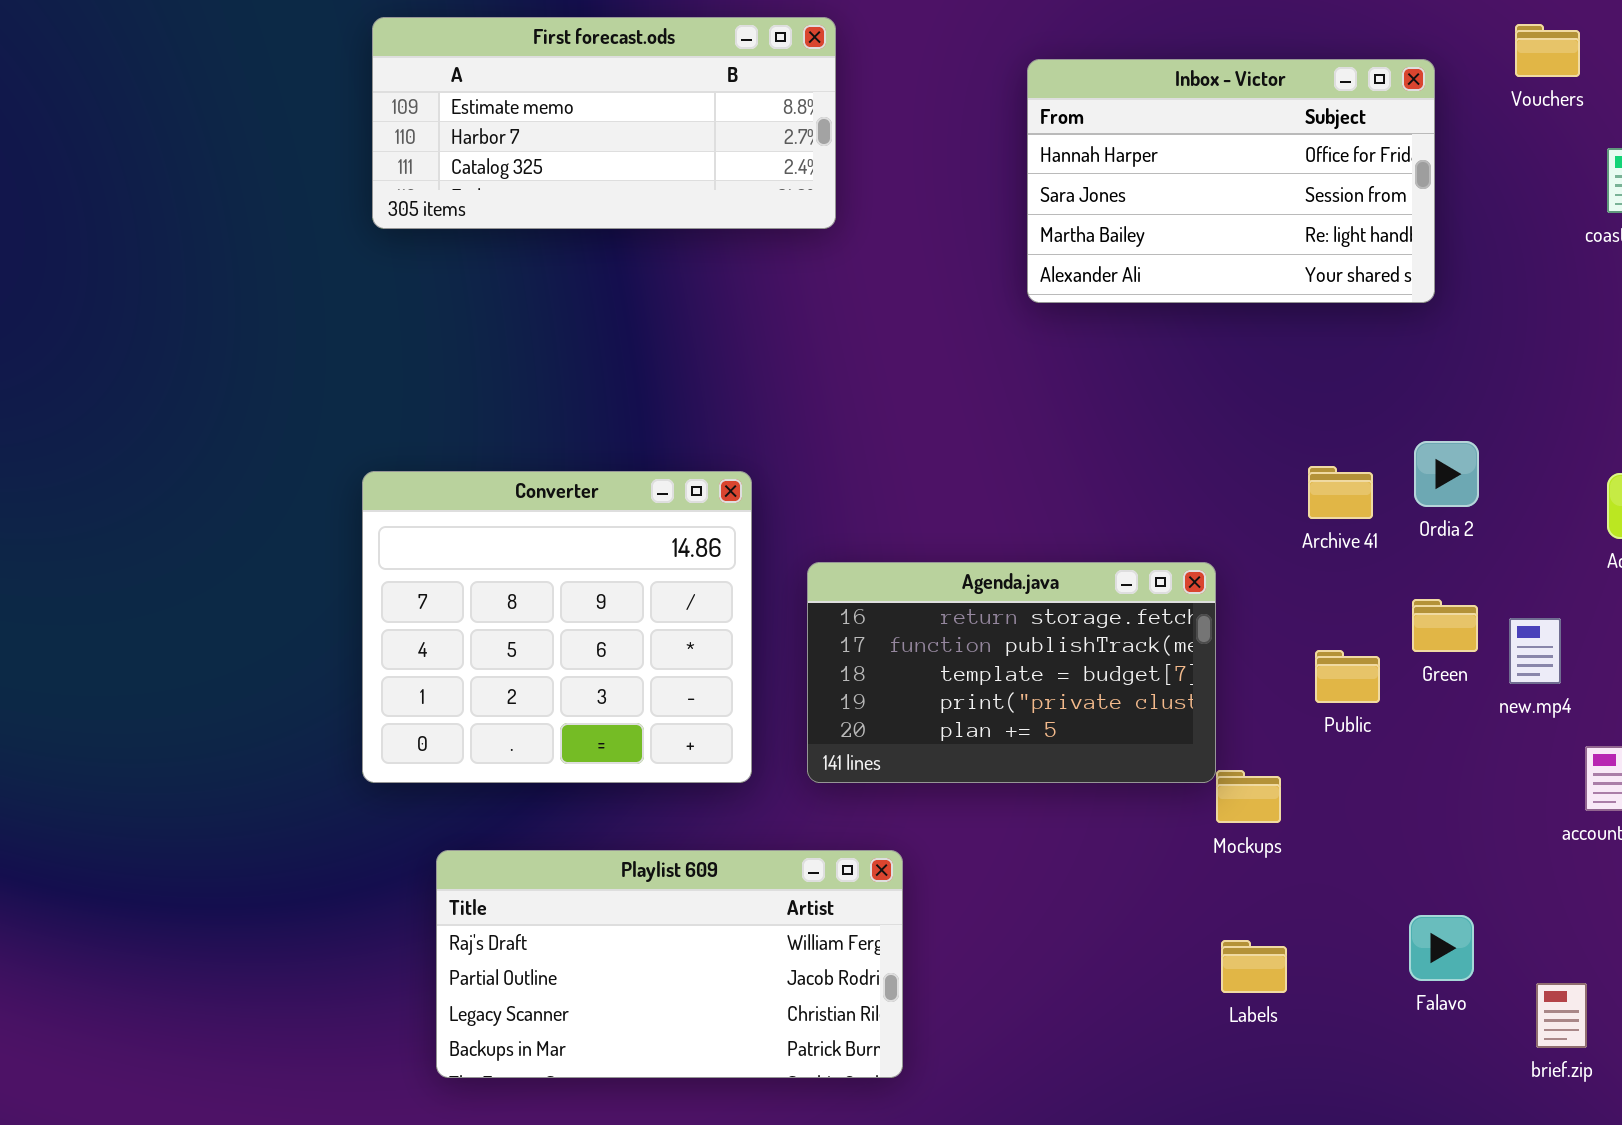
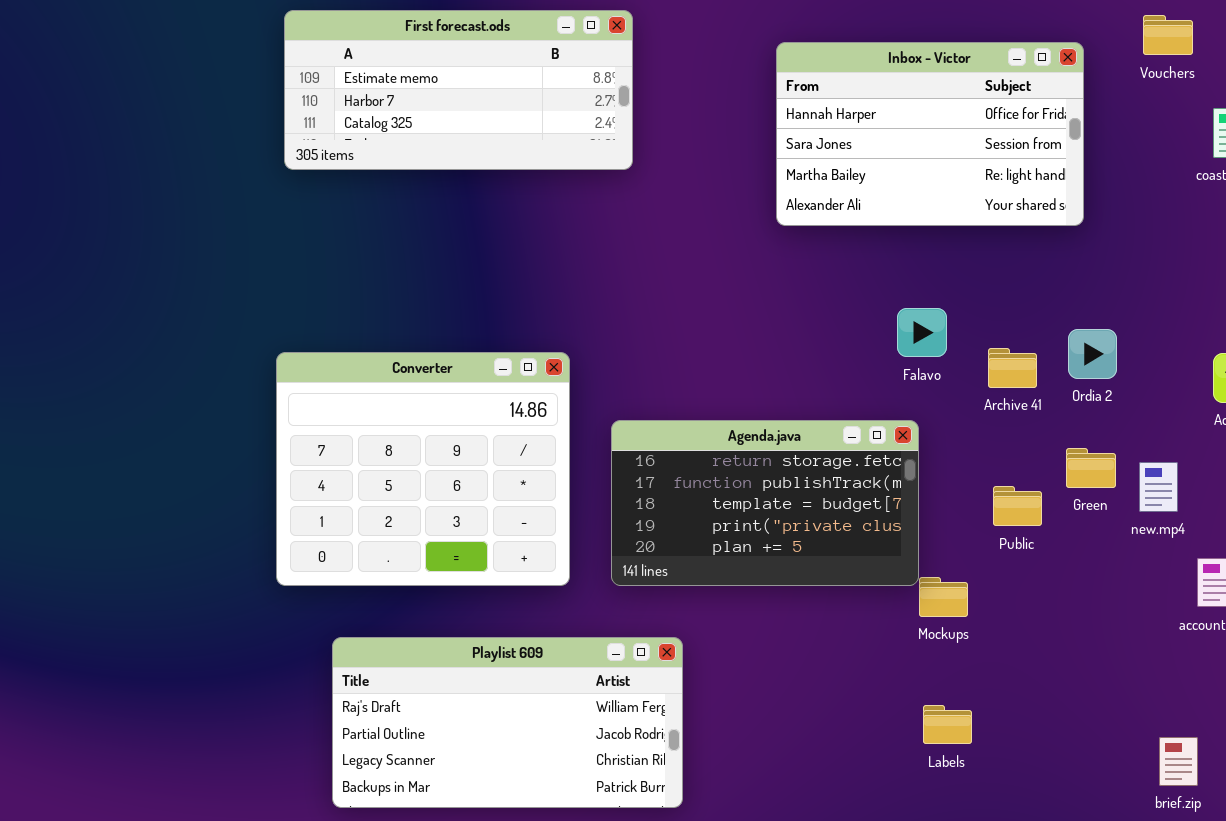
Falavo: [1409,915,1474,981] -> [897,308,947,357], moved

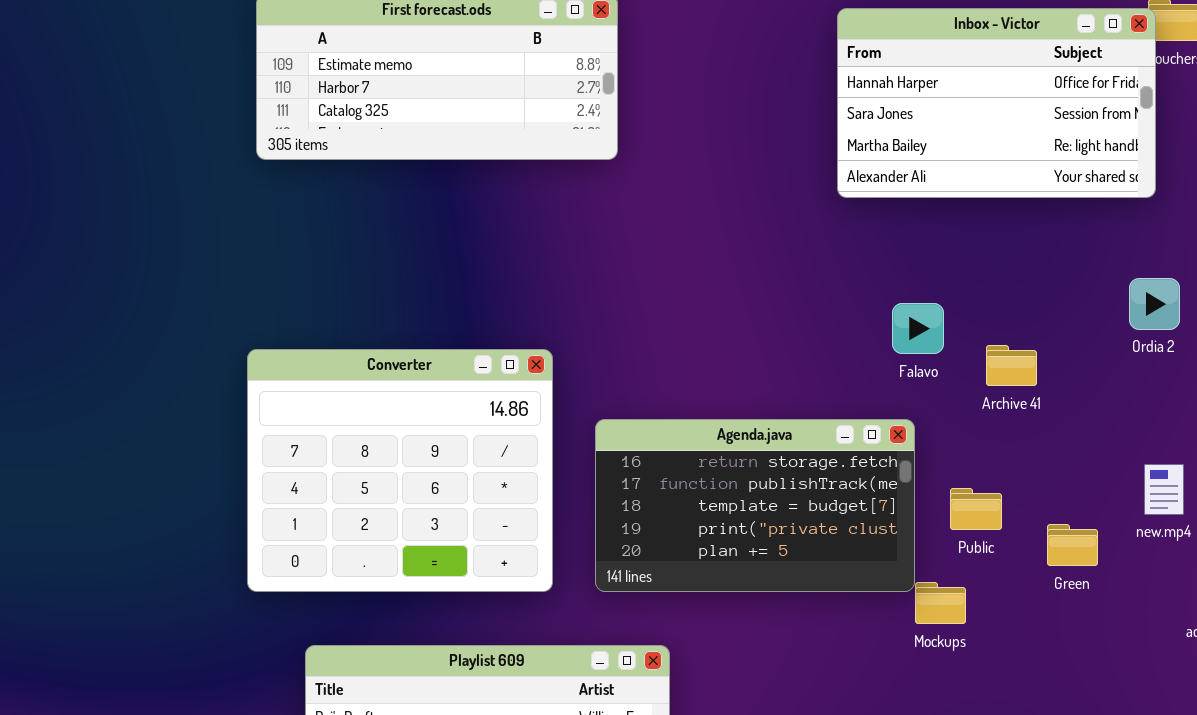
Inbox - Victor: [776,42,1084,226] -> [837,8,1156,198], moved
Ordia 2: [1068,329,1117,379] -> [1129,278,1180,330], moved
Green: [1066,448,1116,488] -> [1047,524,1098,566], moved
Public: [993,486,1042,526] -> [950,488,1002,530], moved

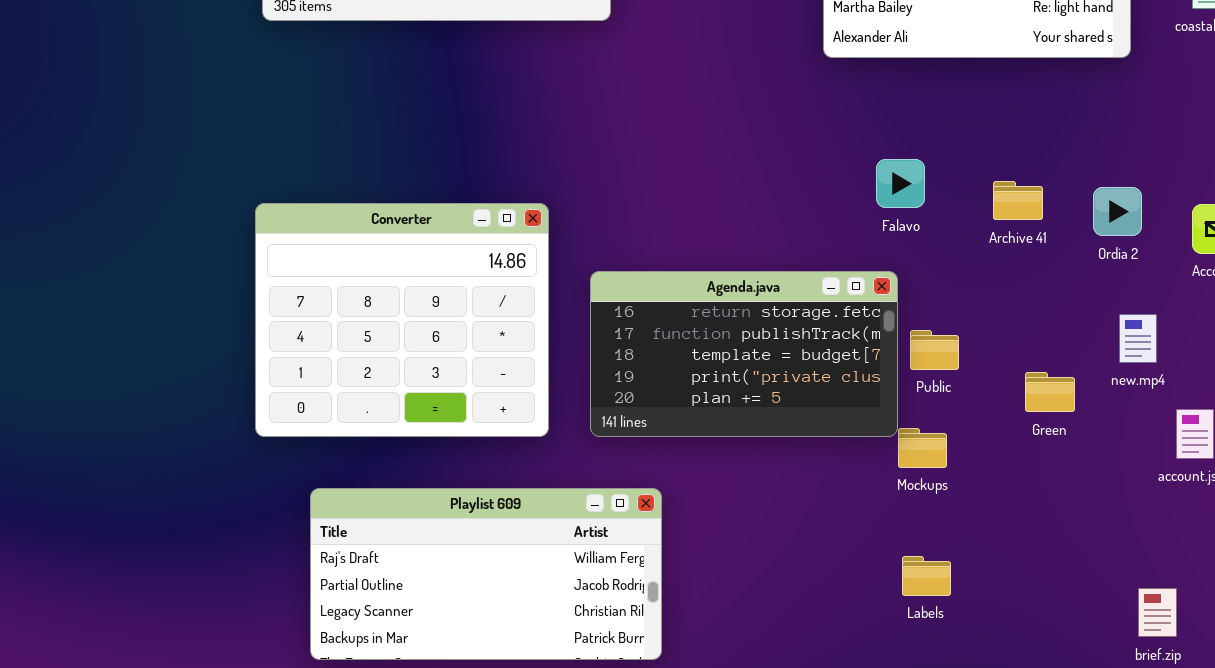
Ordia 2: [1129,278,1180,330] -> [1093,187,1142,236], moved
Archive 41: [986,345,1037,386] -> [993,181,1043,220], moved
Public: [950,488,1002,530] -> [910,330,959,370], moved

